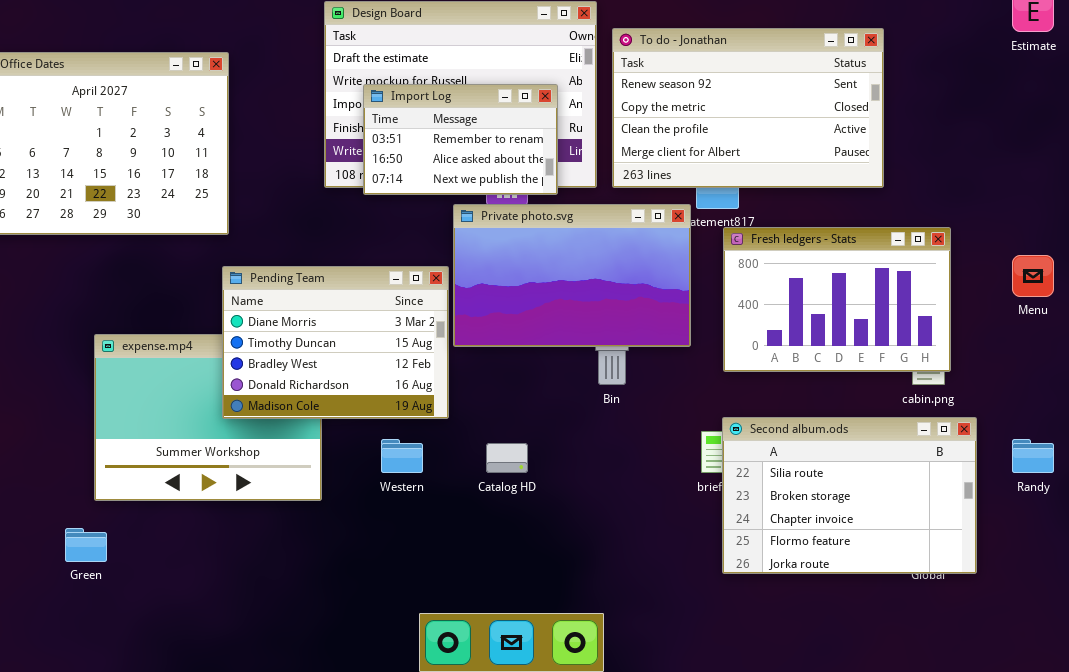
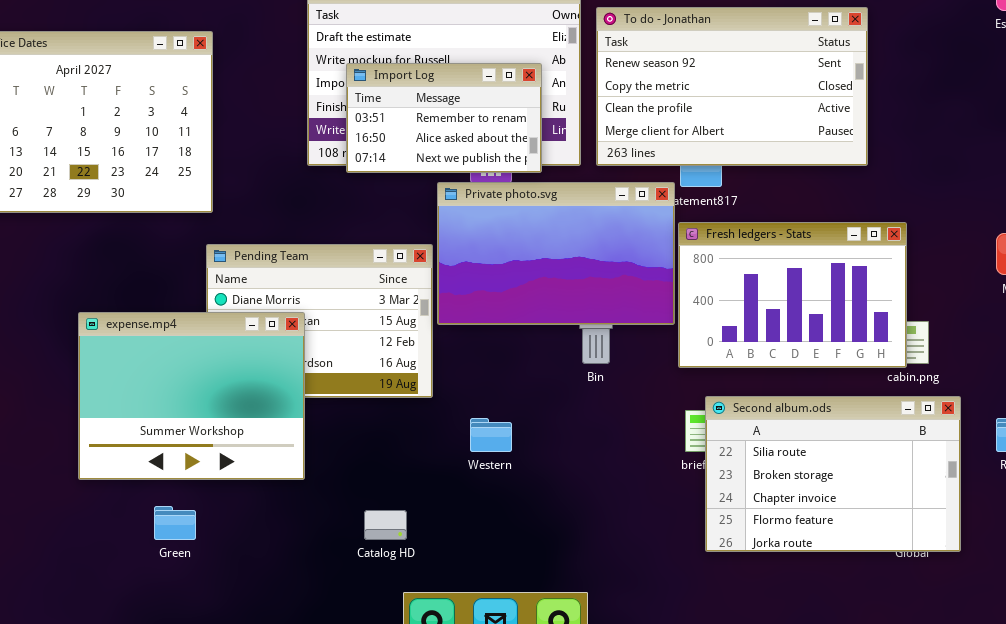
Fresh ledgers - Stats: [723,227,951,372] -> [678,222,907,368], moved
expense.mp4: [94,334,322,501] -> [78,312,305,480], raised
Western: [381,439,423,473] -> [470,418,512,452], moved
Catalog HD: [486,443,528,473] -> [364,510,407,540], moved
Green: [65,528,107,562] -> [154,506,196,540], moved

